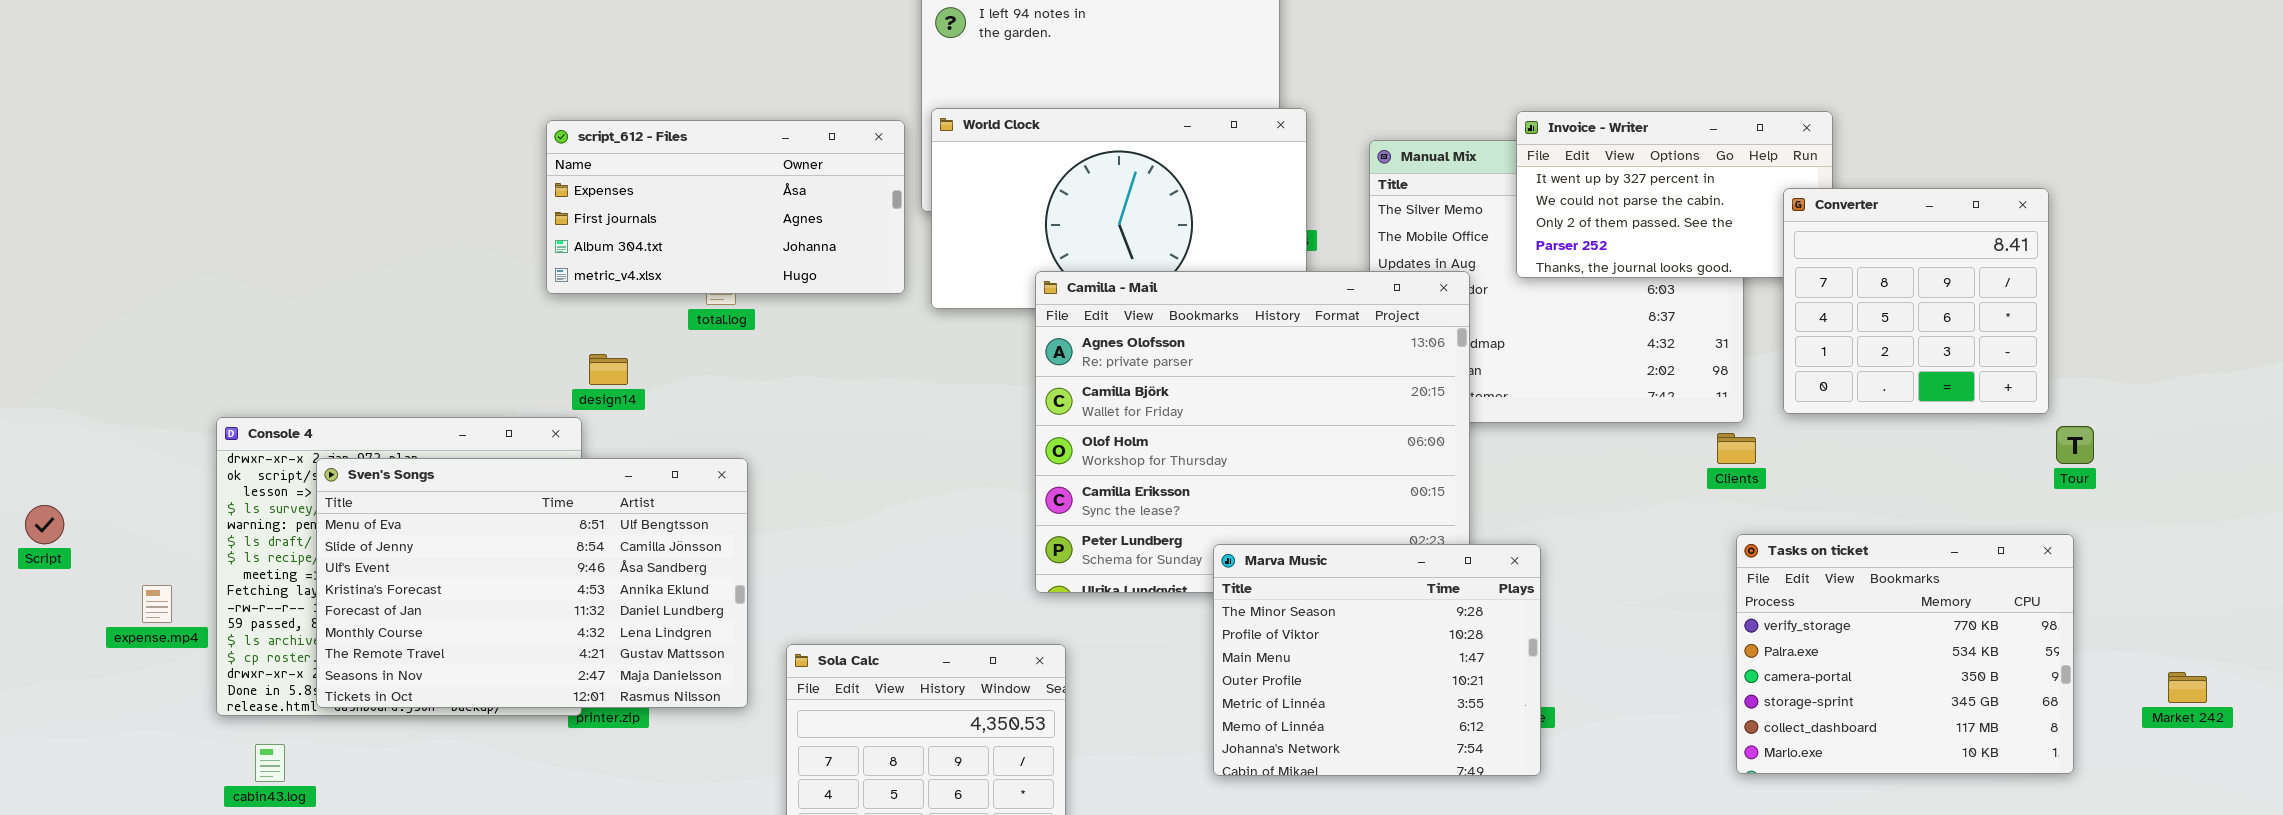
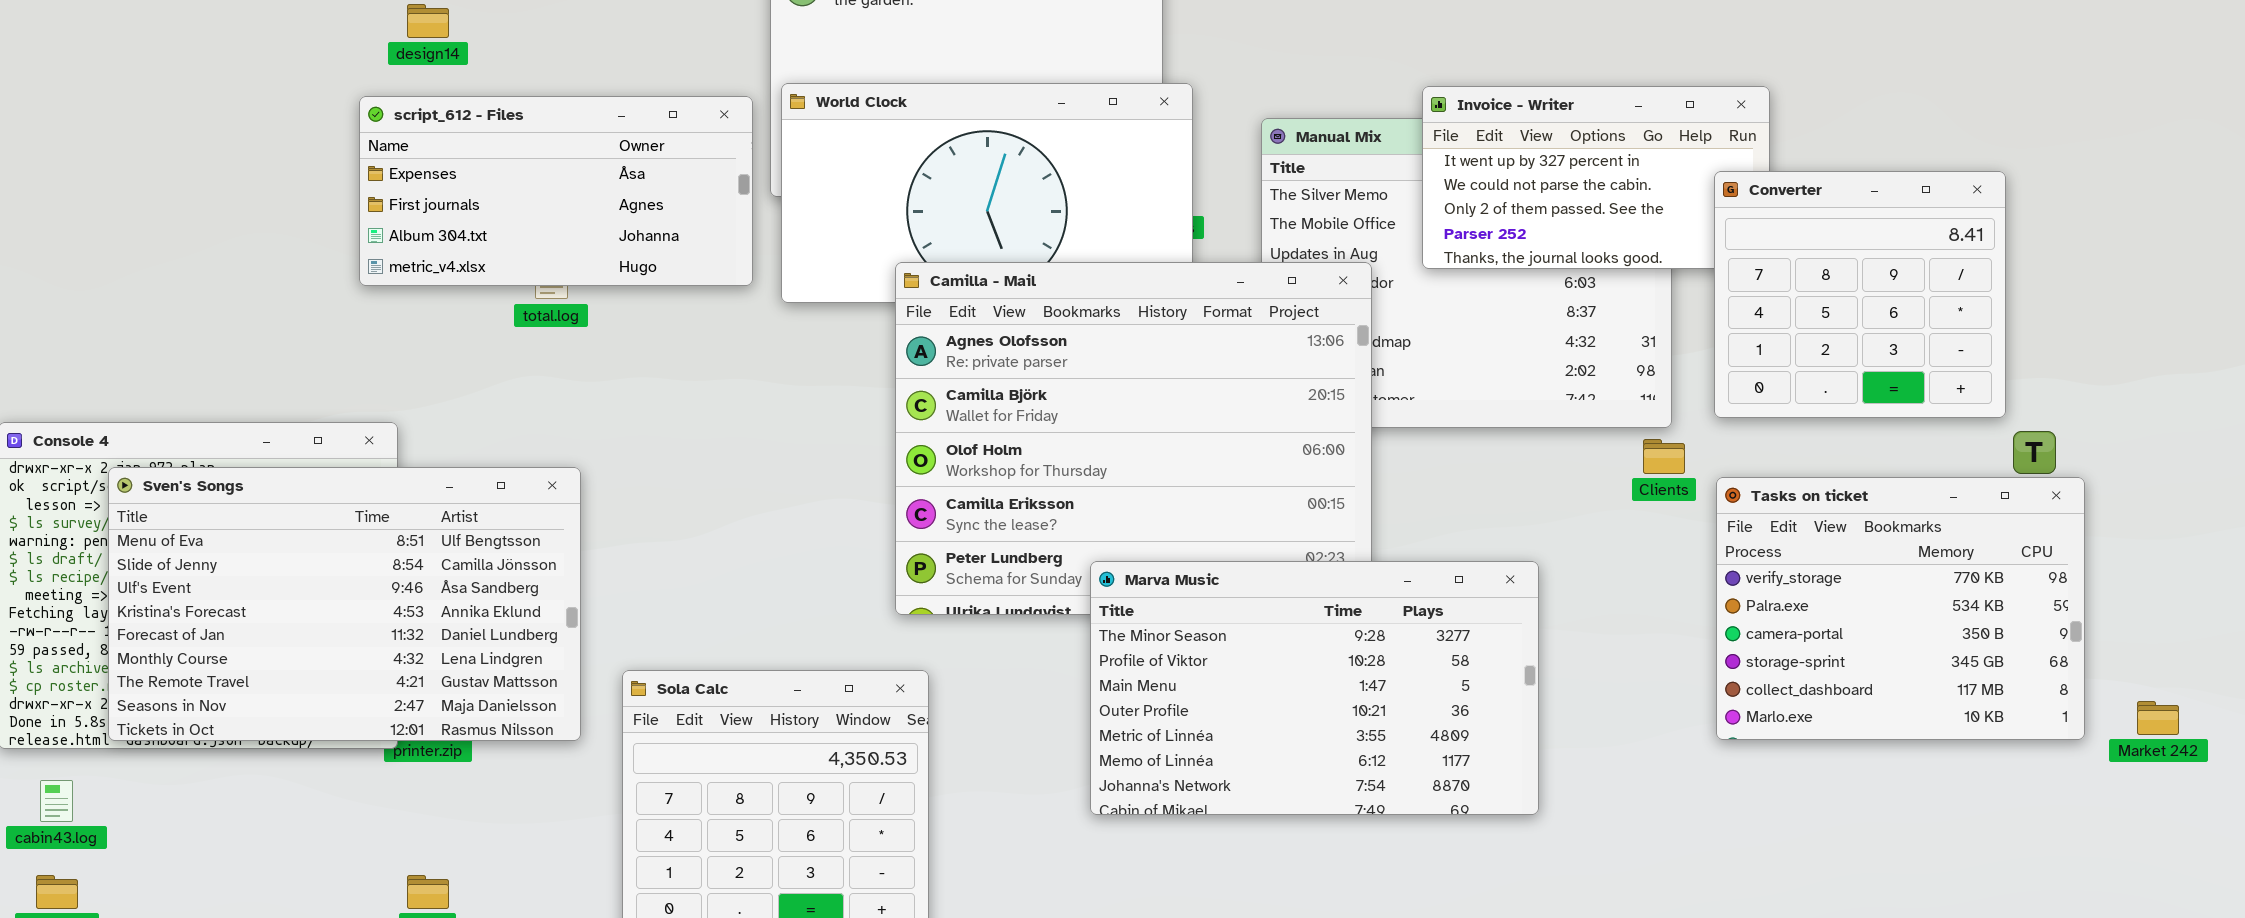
design14: [589,354,628,385] -> [407,4,449,38], moved
Tasks on ticket: [1736,534,2074,774] -> [1716,477,2085,740], moved
Marva Music: [1213,544,1541,776] -> [1090,561,1539,815], resized

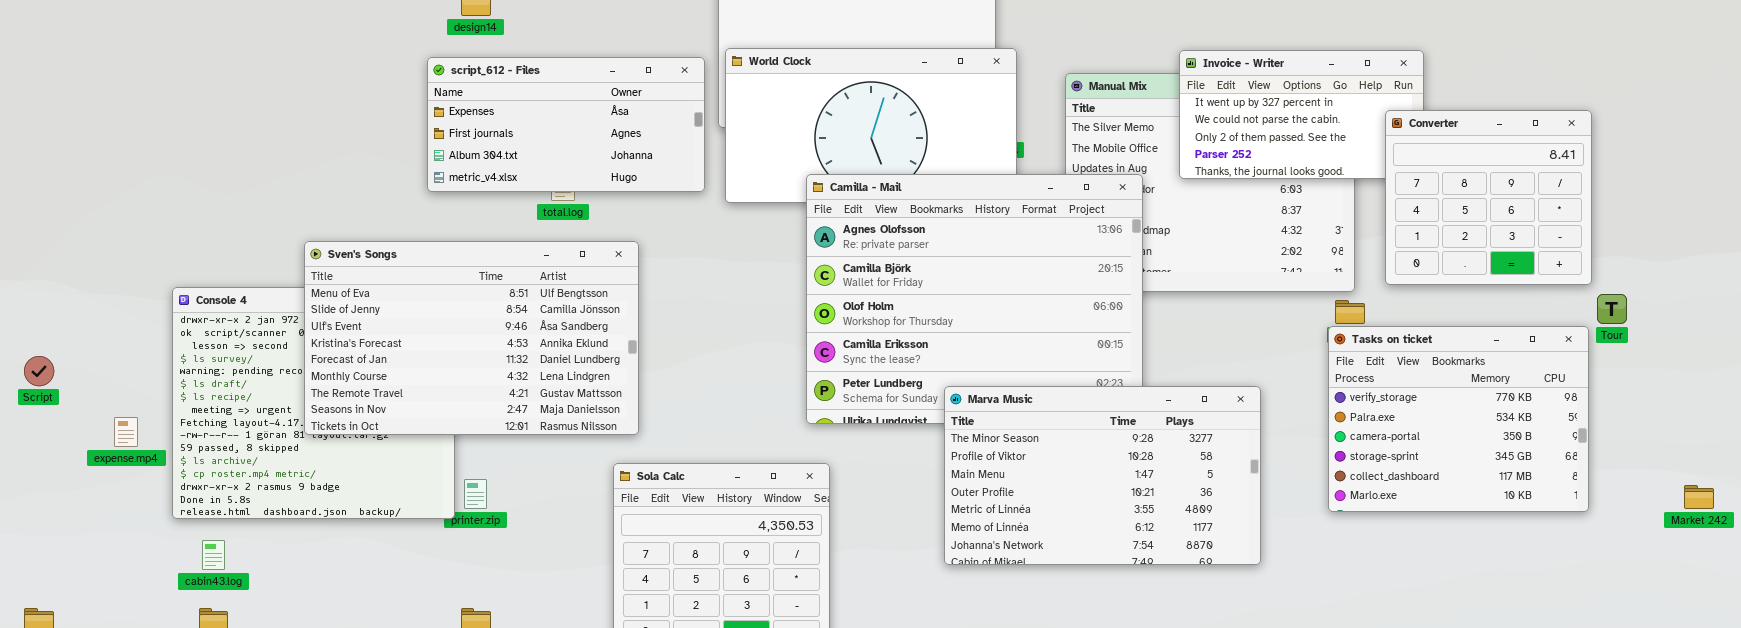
Sven's Songs: [108,467,581,741] -> [304,241,639,435], moved
Tasks on ticket: [1716,477,2085,740] -> [1328,326,1589,512], moved

